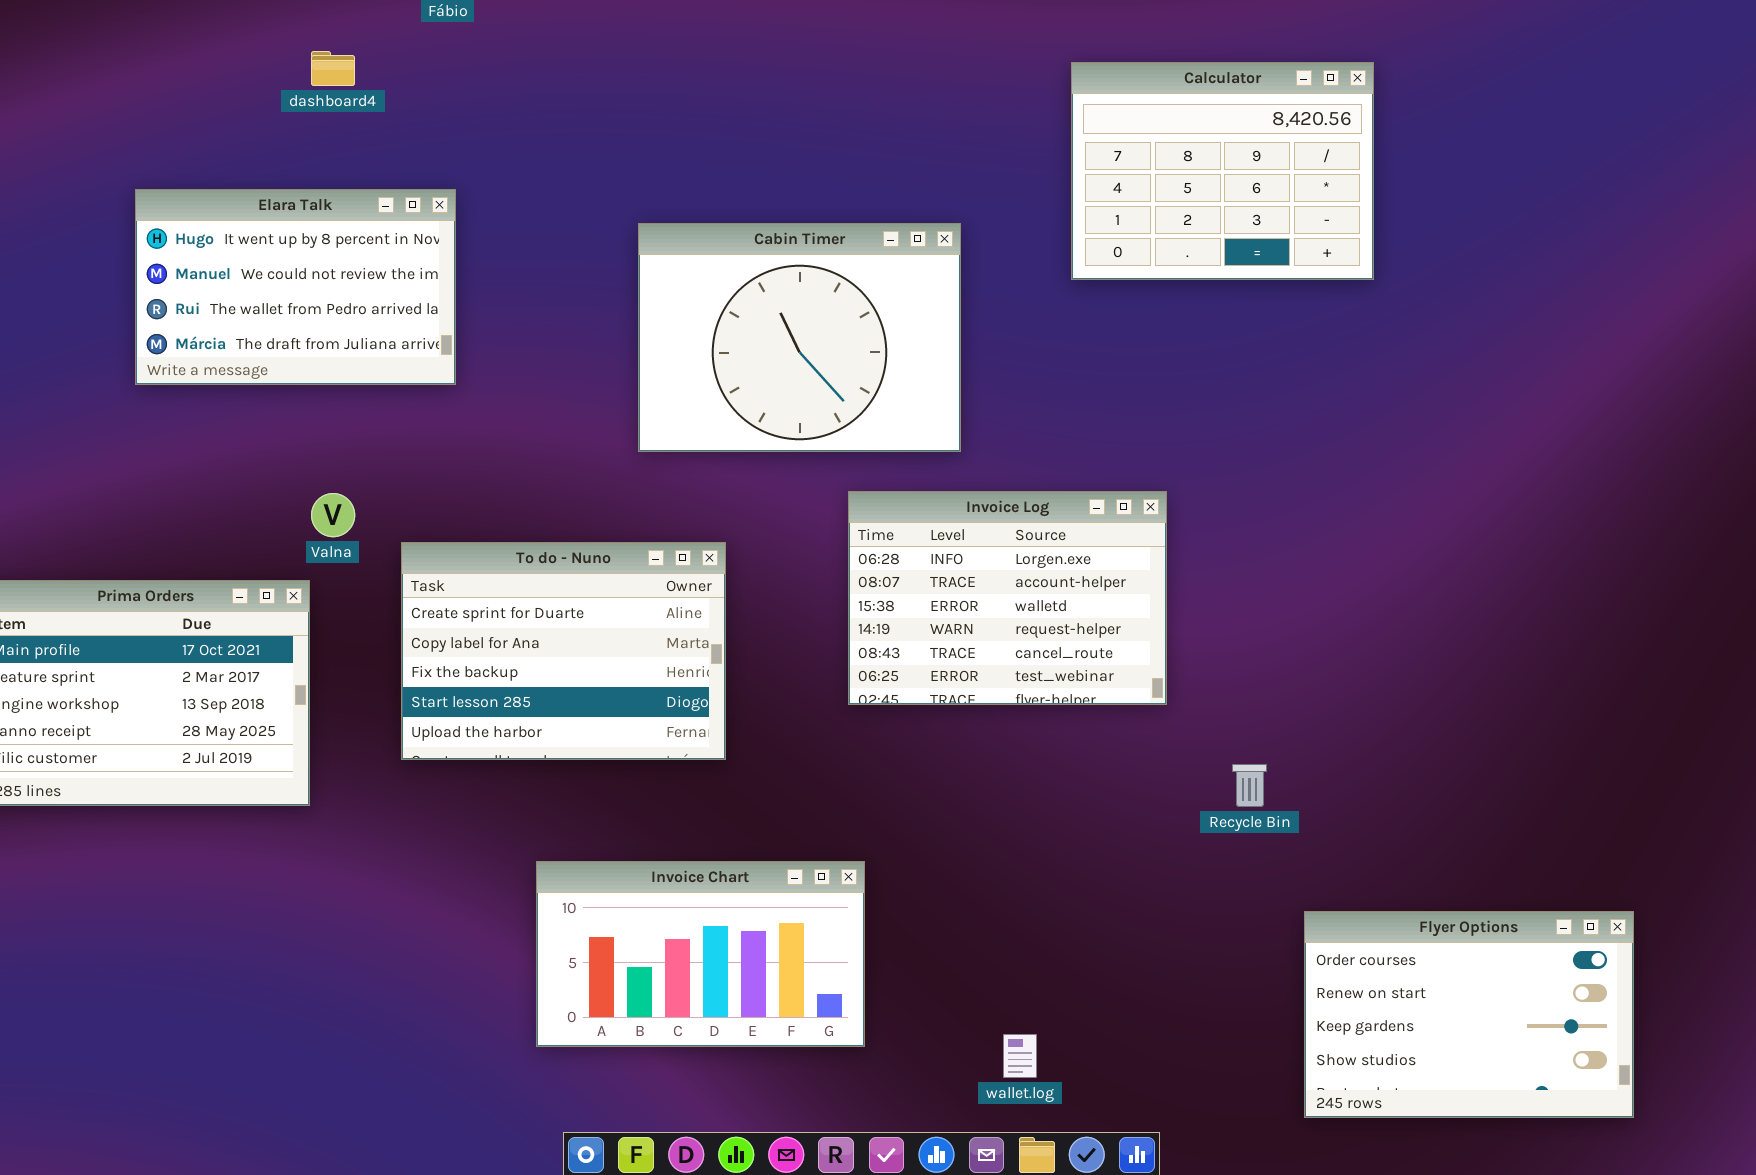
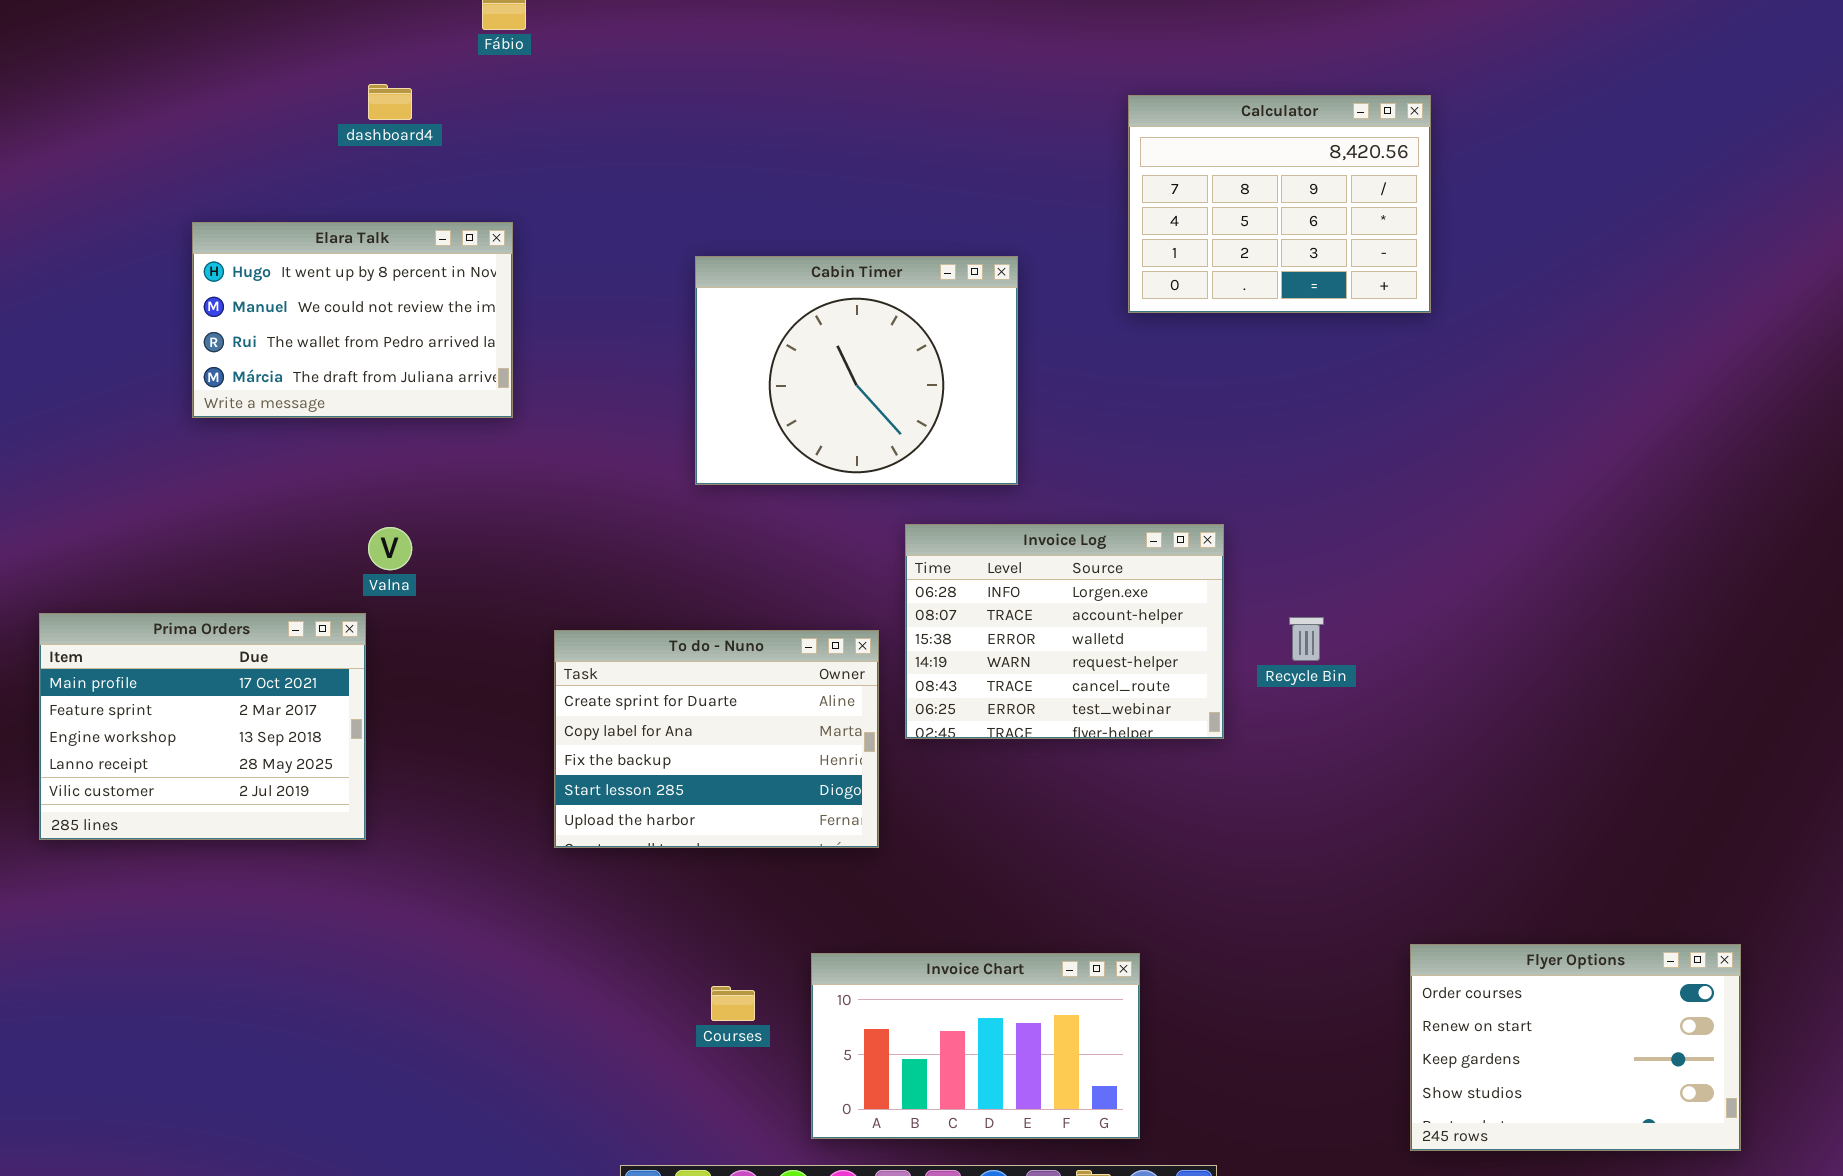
To do - Nuno: [401,542,726,760] -> [554,630,879,848], moved
Recycle Bin: [1232,764,1267,807] -> [1289,617,1324,661], moved
Invoice Chart: [536,861,865,1047] -> [811,953,1140,1139], moved
Flyer Options: [1304,911,1634,1118] -> [1410,944,1741,1151], moved

